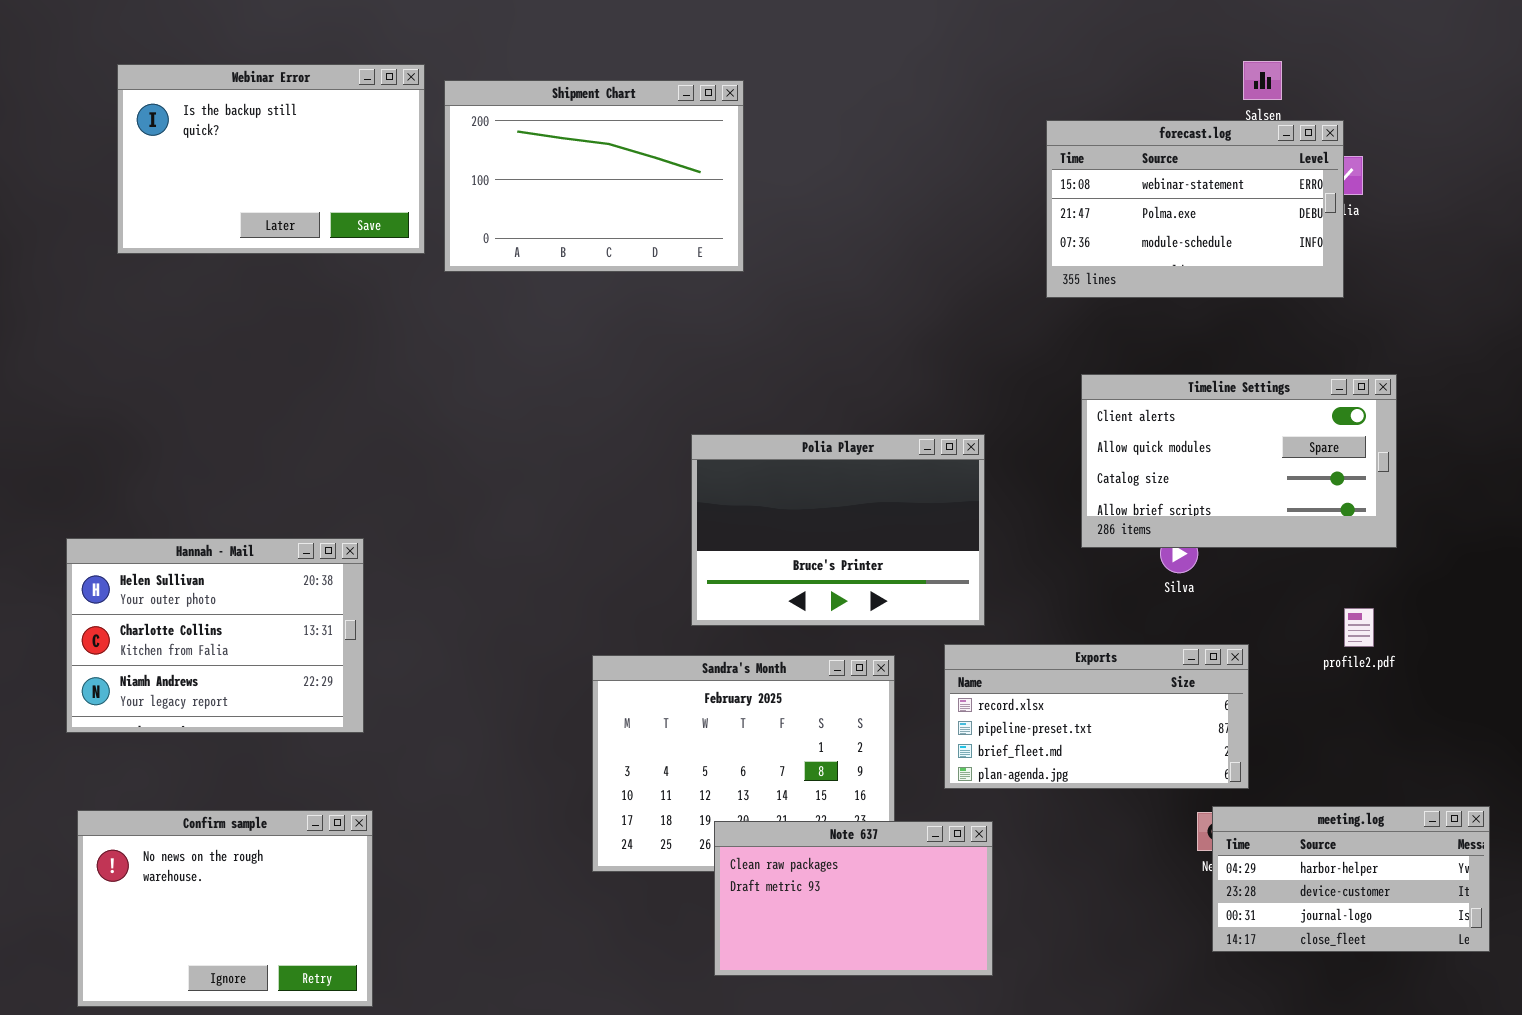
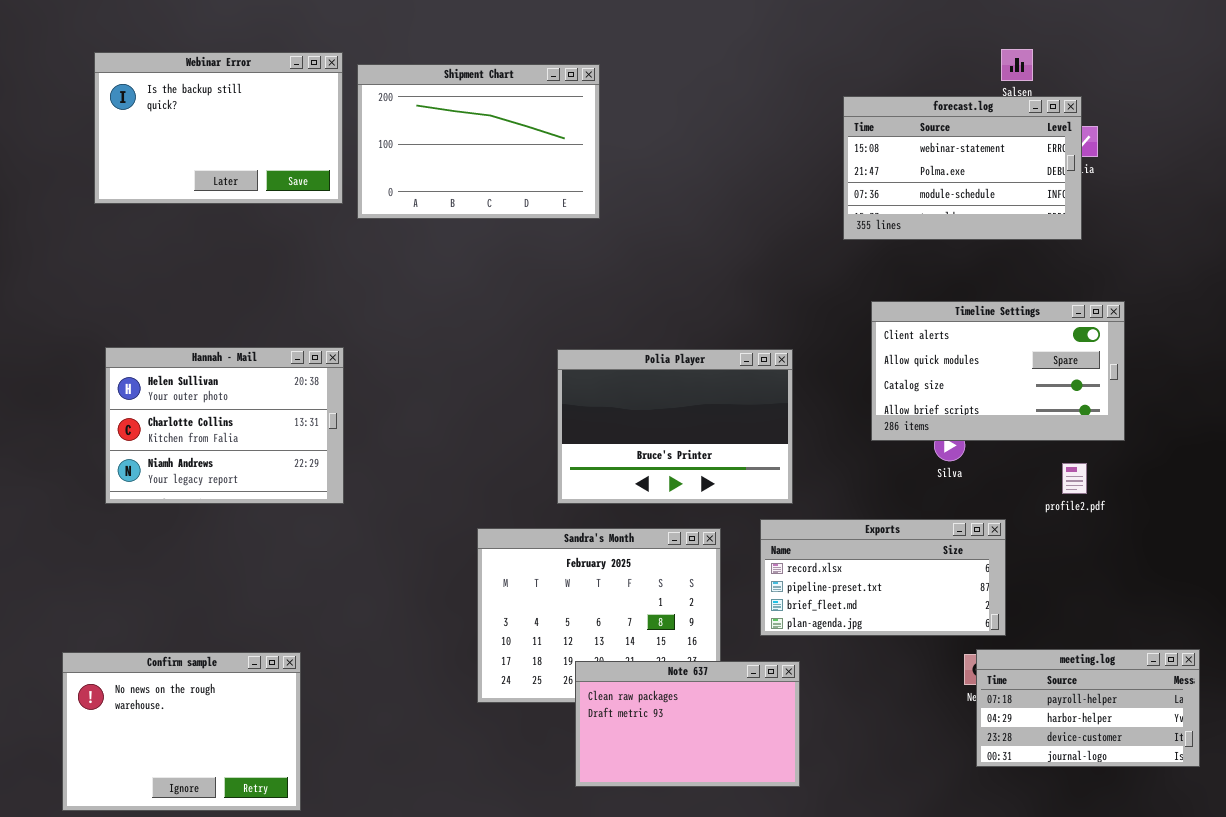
Hannah - Mail: [66,538,364,733] -> [105,347,344,504], moved
profile2.pdf: [1344,608,1374,647] -> [1062,463,1087,494], moved
meeting.log: [1212,806,1490,952] -> [976,649,1200,767], scrolled up 1 row

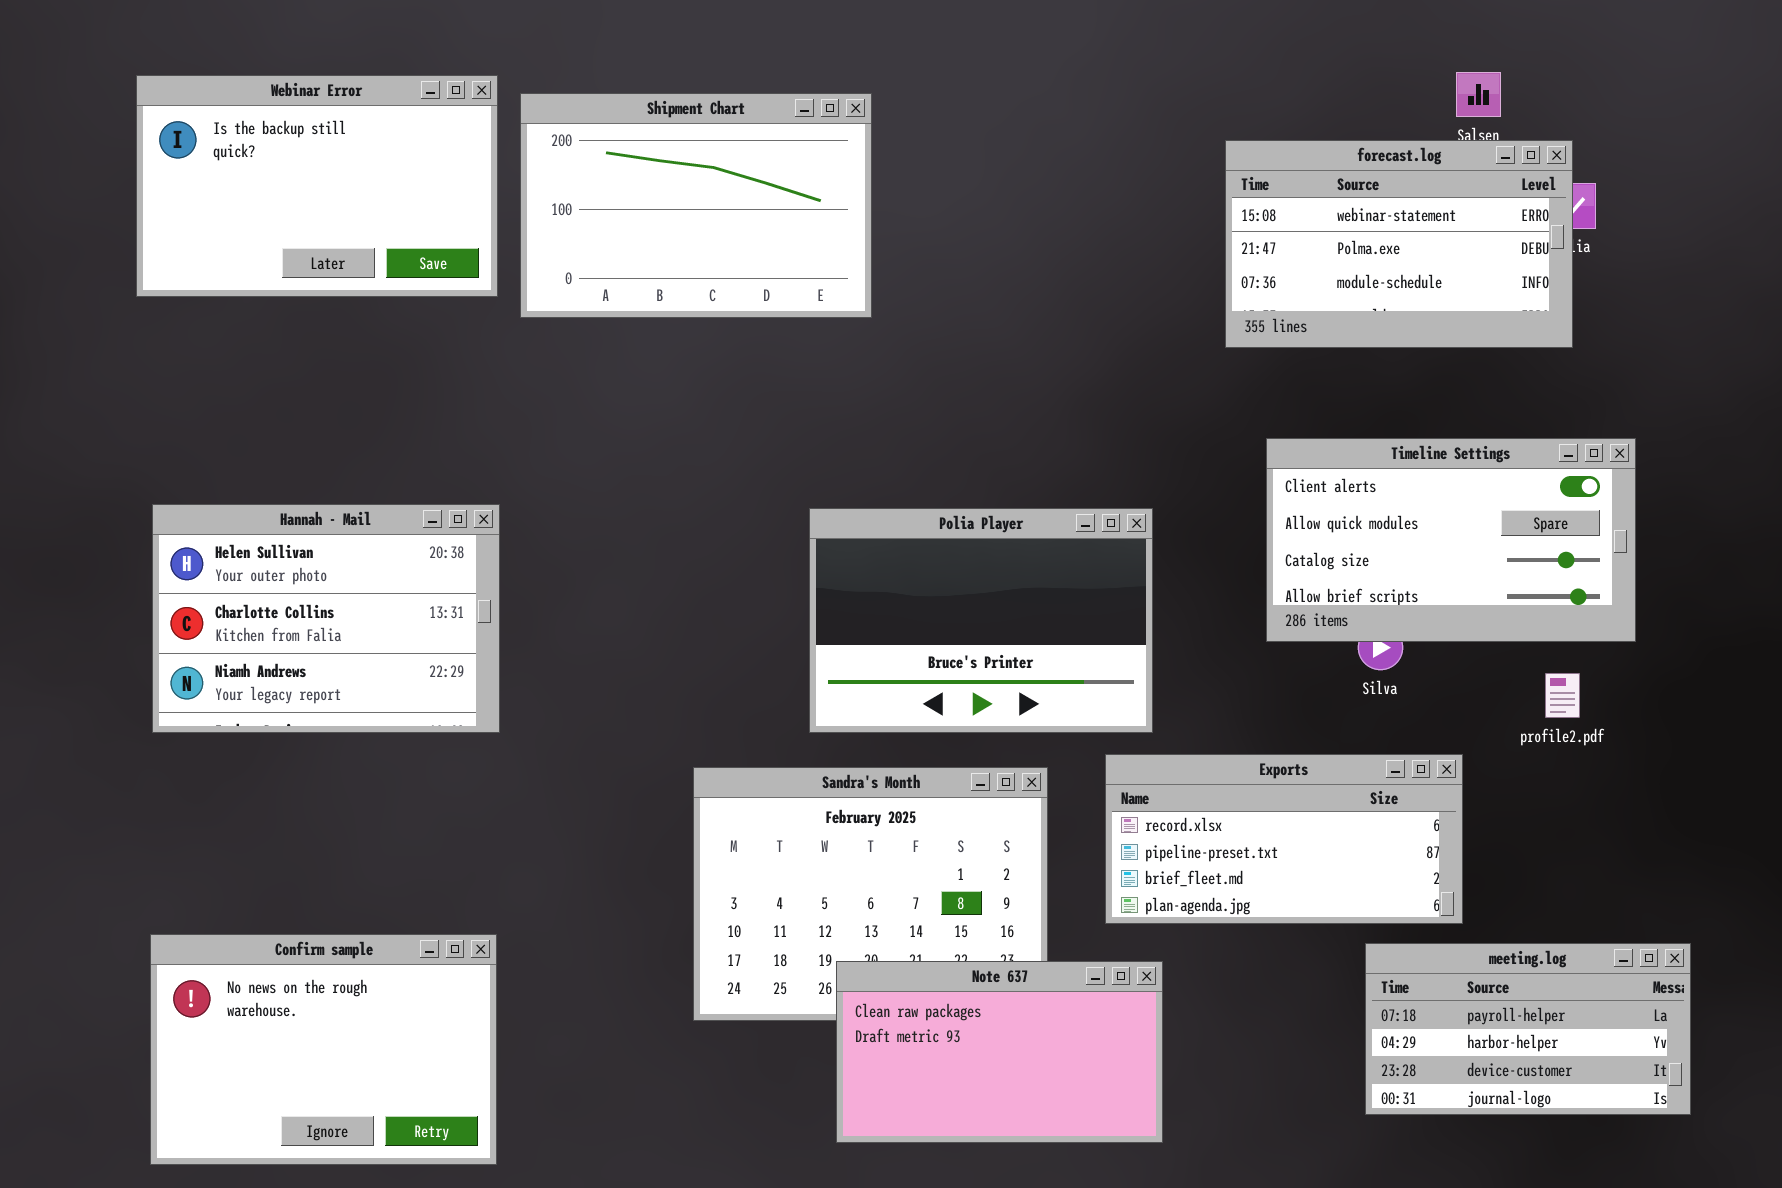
meeting.log: [976,649,1200,767] -> [1365,943,1691,1115], moved
Confirm sample: [62,652,301,811] -> [150,934,497,1165], moved

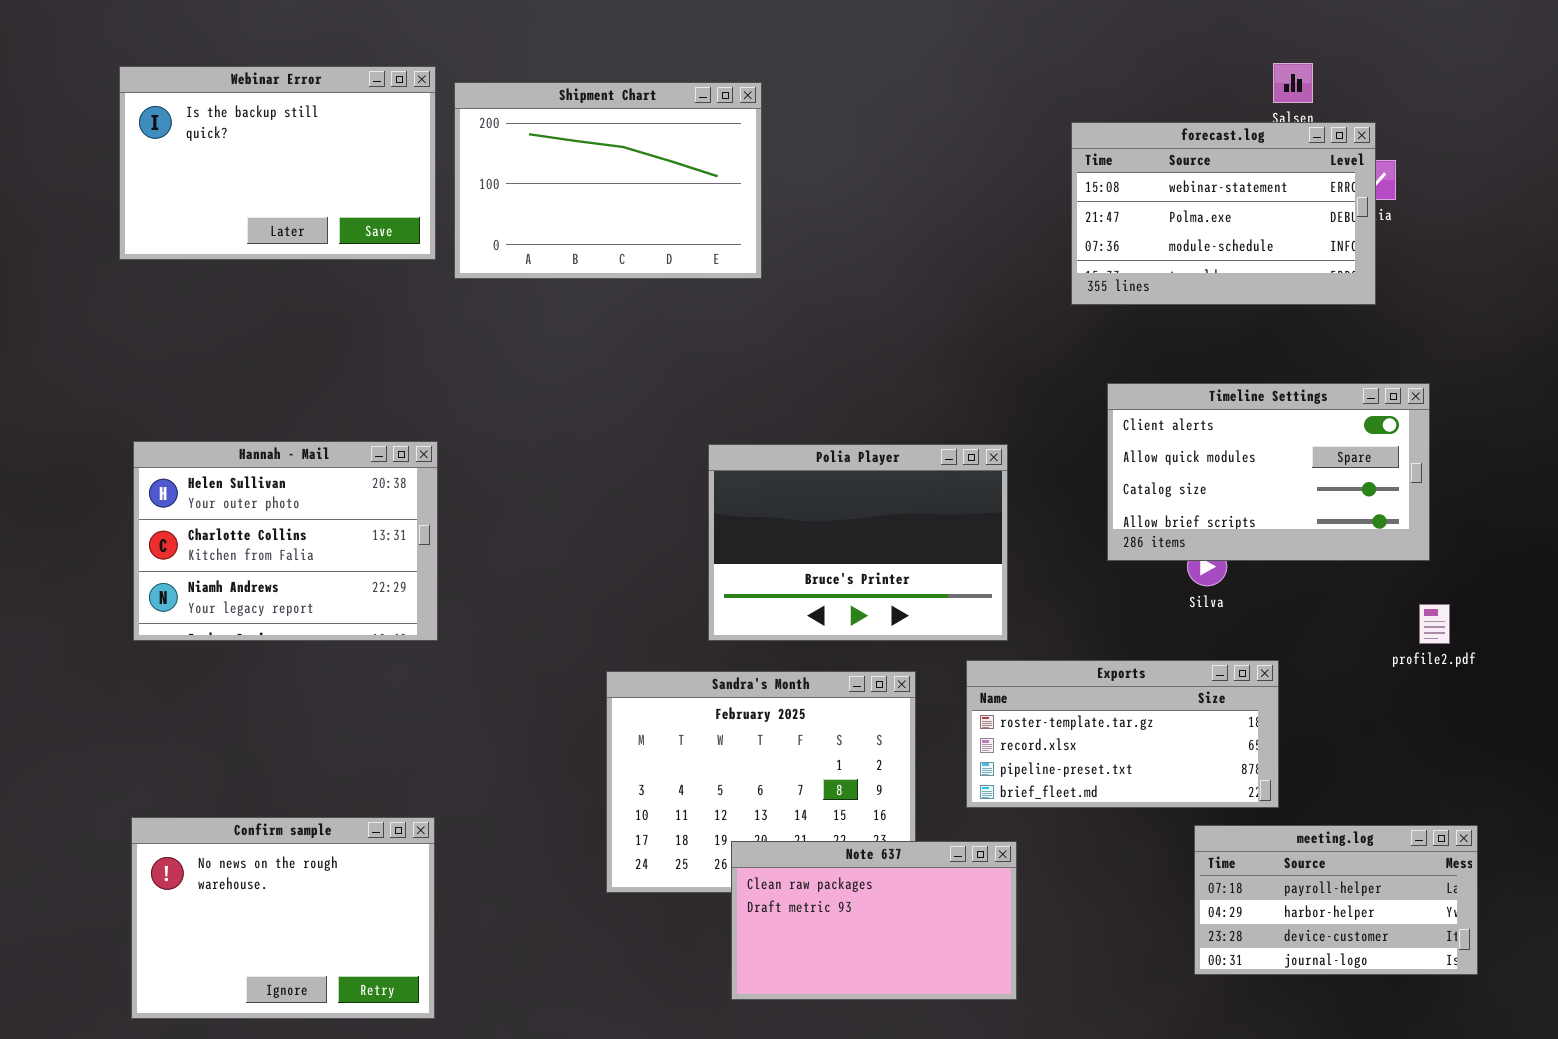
profile2.pdf: [1545,673,1580,718] -> [1419,604,1450,644], moved
Exports: [1105,754,1463,924] -> [966,660,1279,808], scrolled up 1 row

